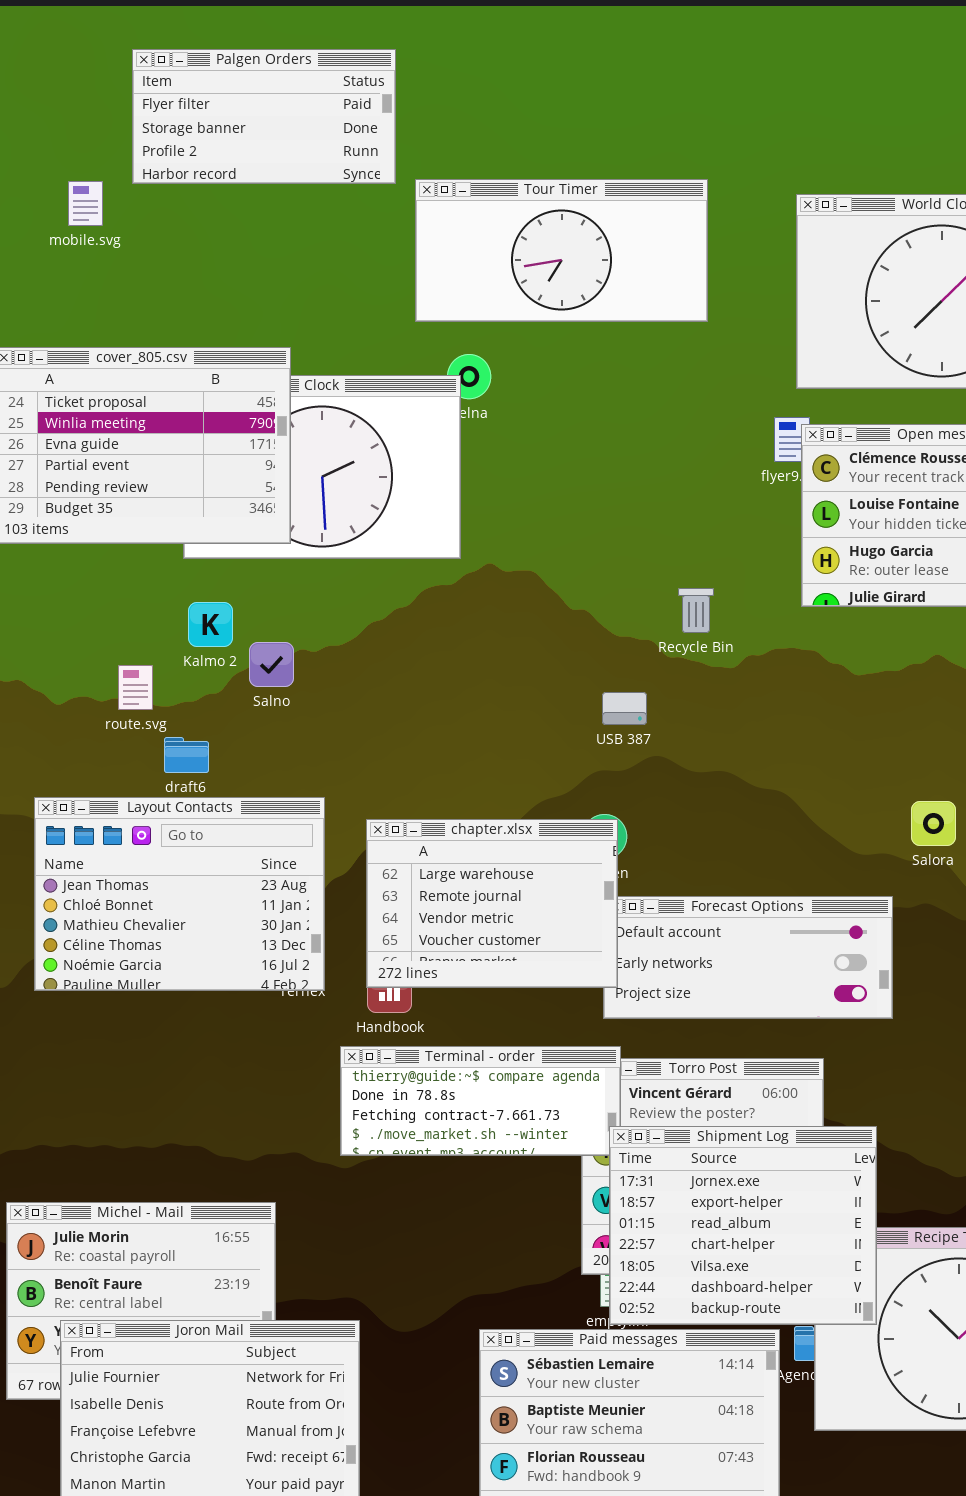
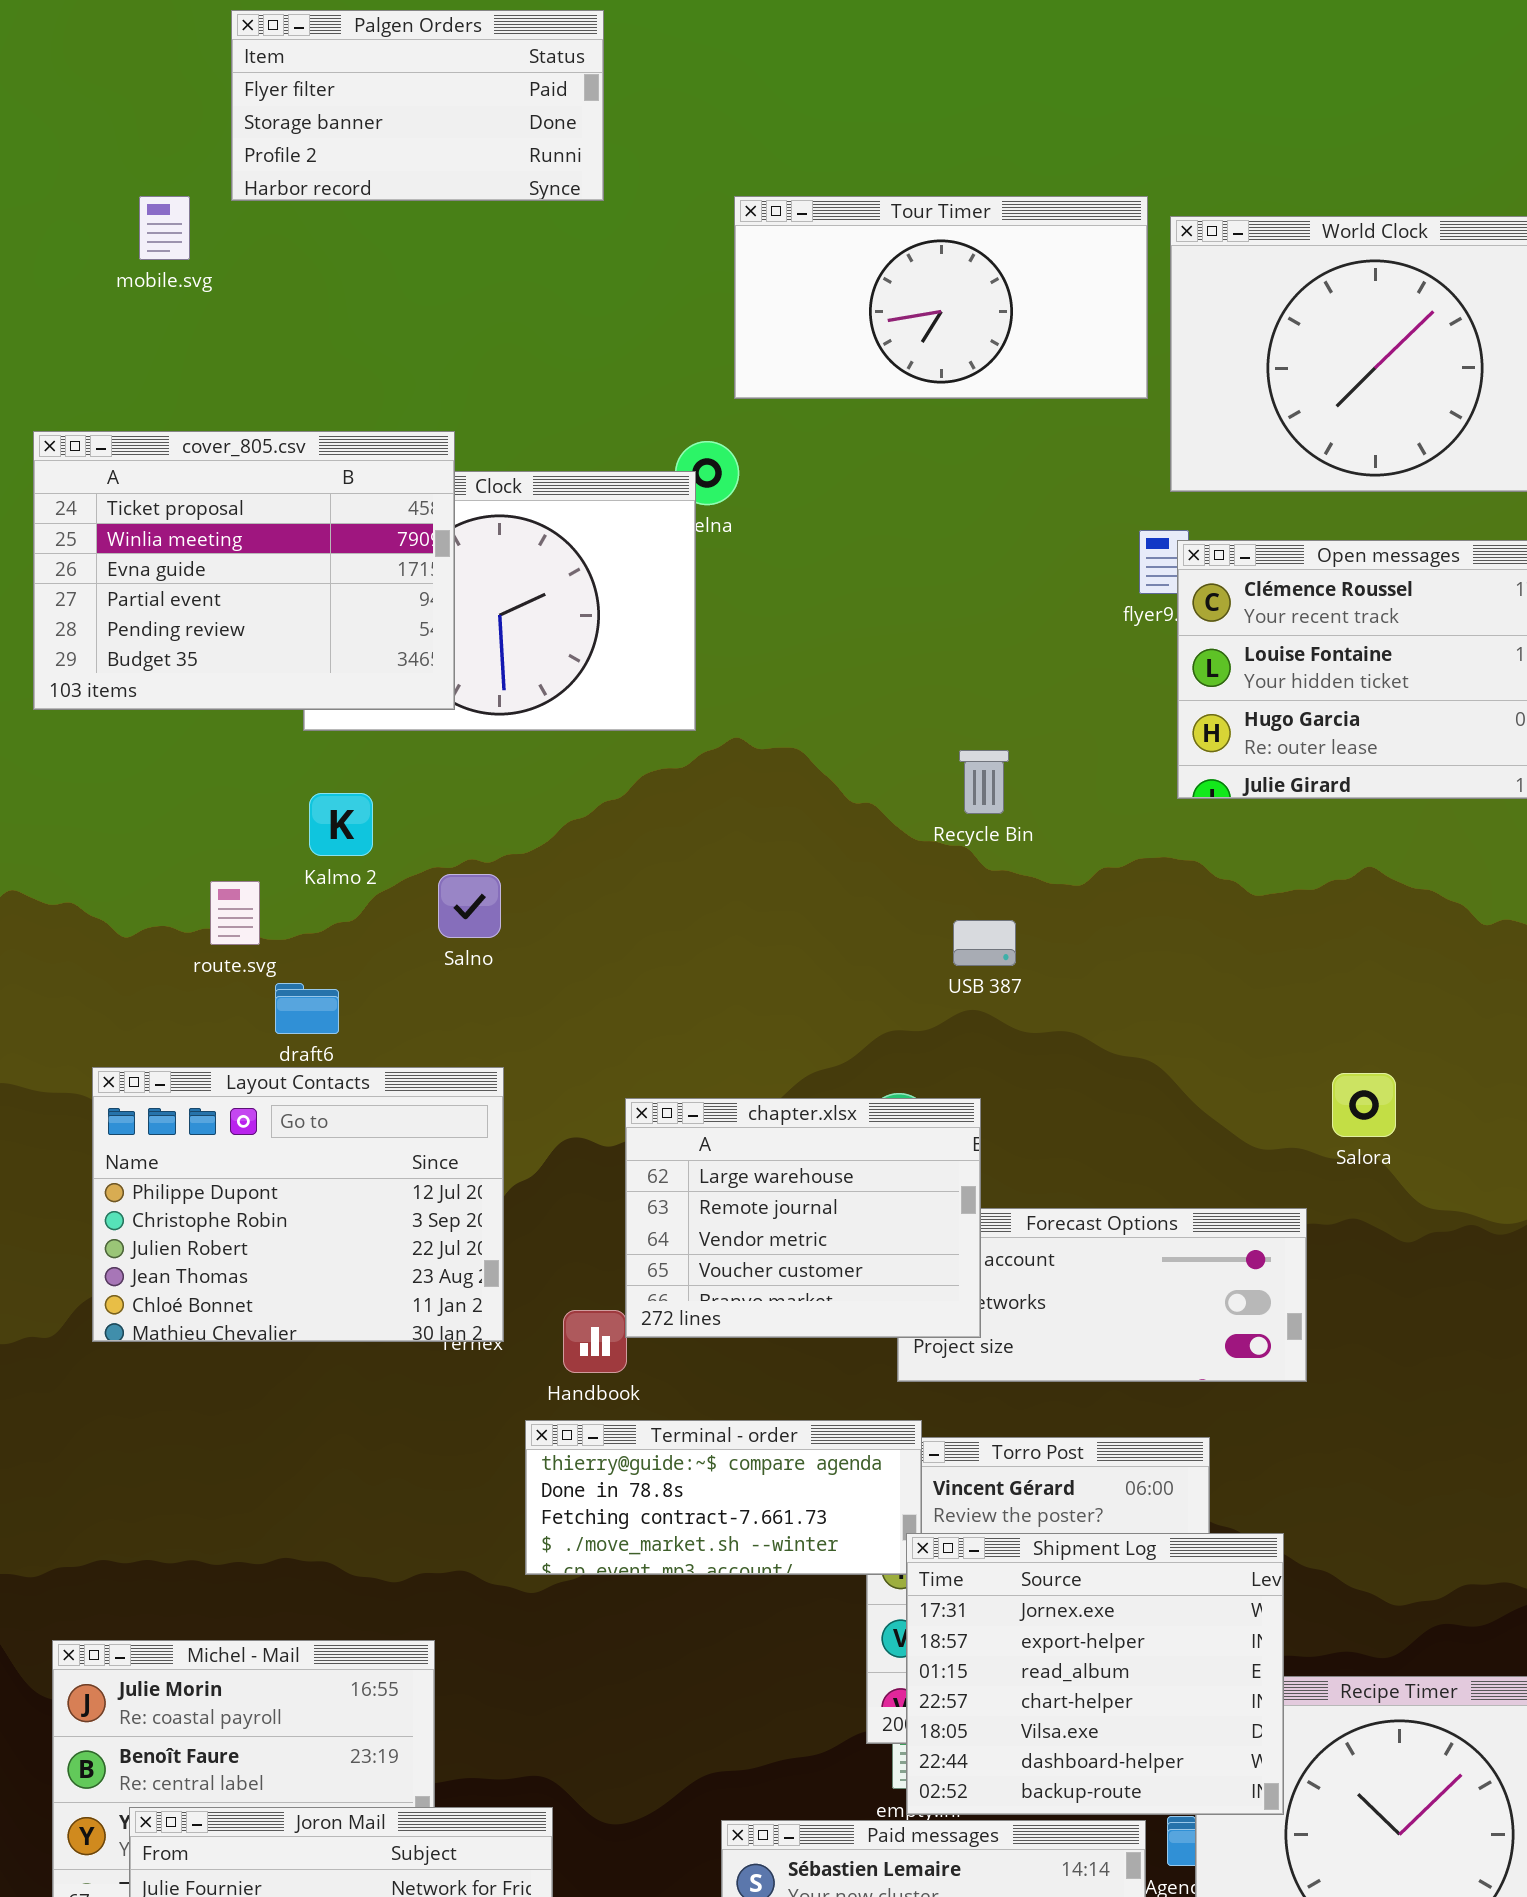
Tour Timer: [415,179,708,322] -> [734,196,1148,399], moved
Recycle Bin: [678,588,714,633] -> [959,750,1009,814], moved
Salno: [249,642,294,687] -> [438,874,501,938], moved
USB 387: [602,692,647,725] -> [953,920,1016,966], moved
Layout Contacts: [34,797,325,991] -> [92,1067,504,1342], scrolled up 3 rows
chapter.xlsx: [366,819,618,988] -> [625,1098,981,1338], moved

